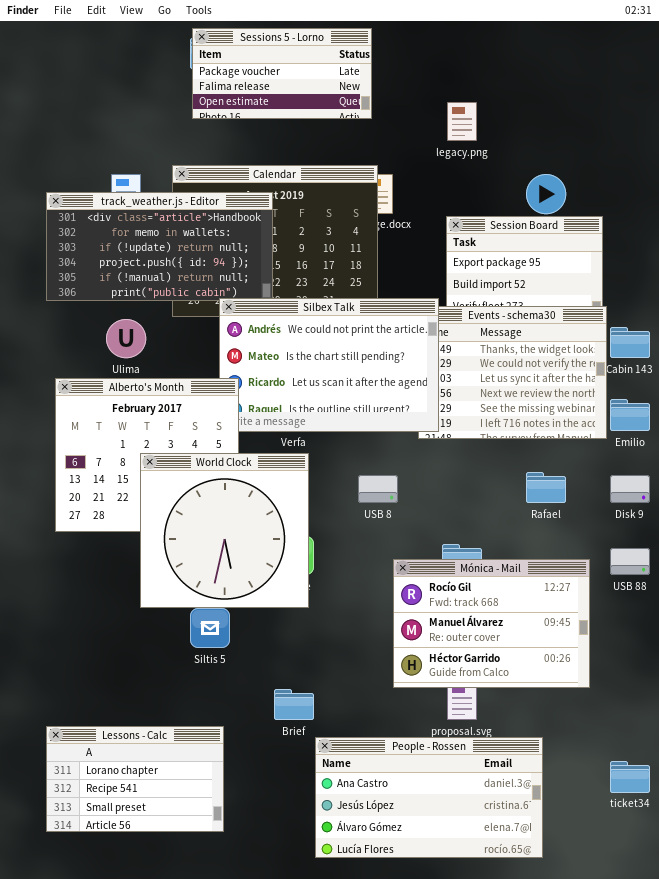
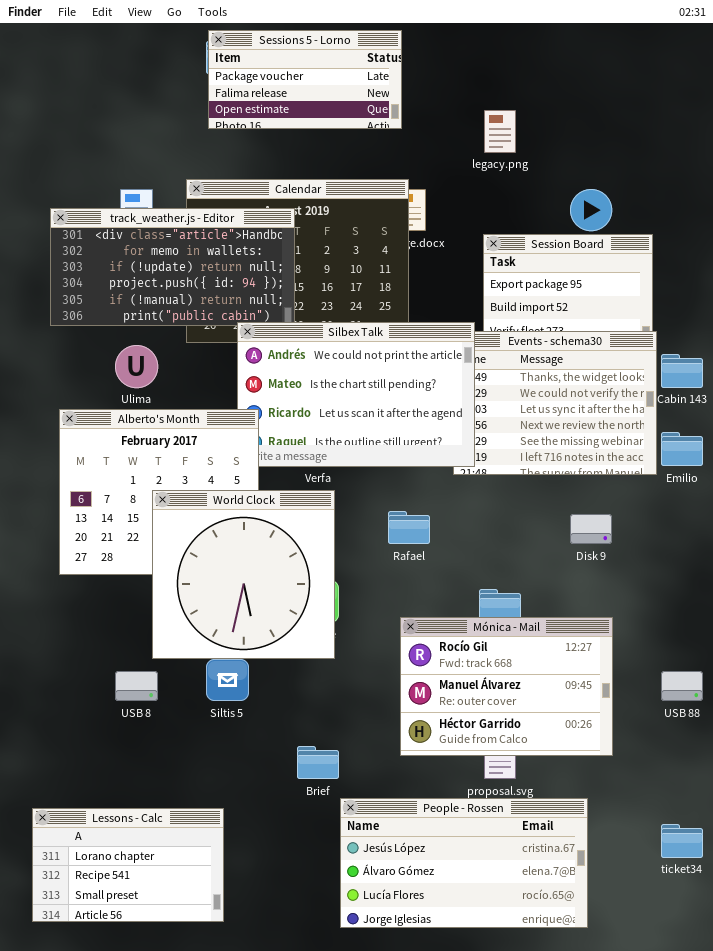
Rafael: [526,472,566,503] -> [388,511,430,544], moved
USB 8: [358,475,398,503] -> [115,671,158,701], moved
Disk 9: [610,475,650,503] -> [570,514,612,544], moved
USB 88: [610,548,650,575] -> [661,671,703,701], moved
Mónica - Mail: [393,559,590,688] -> [400,617,613,756], moved
Lessons - Calc: [46,726,224,832] -> [32,808,224,922], moved
People - Rossen: [315,737,543,858] -> [340,798,588,928], scrolled down 1 row

